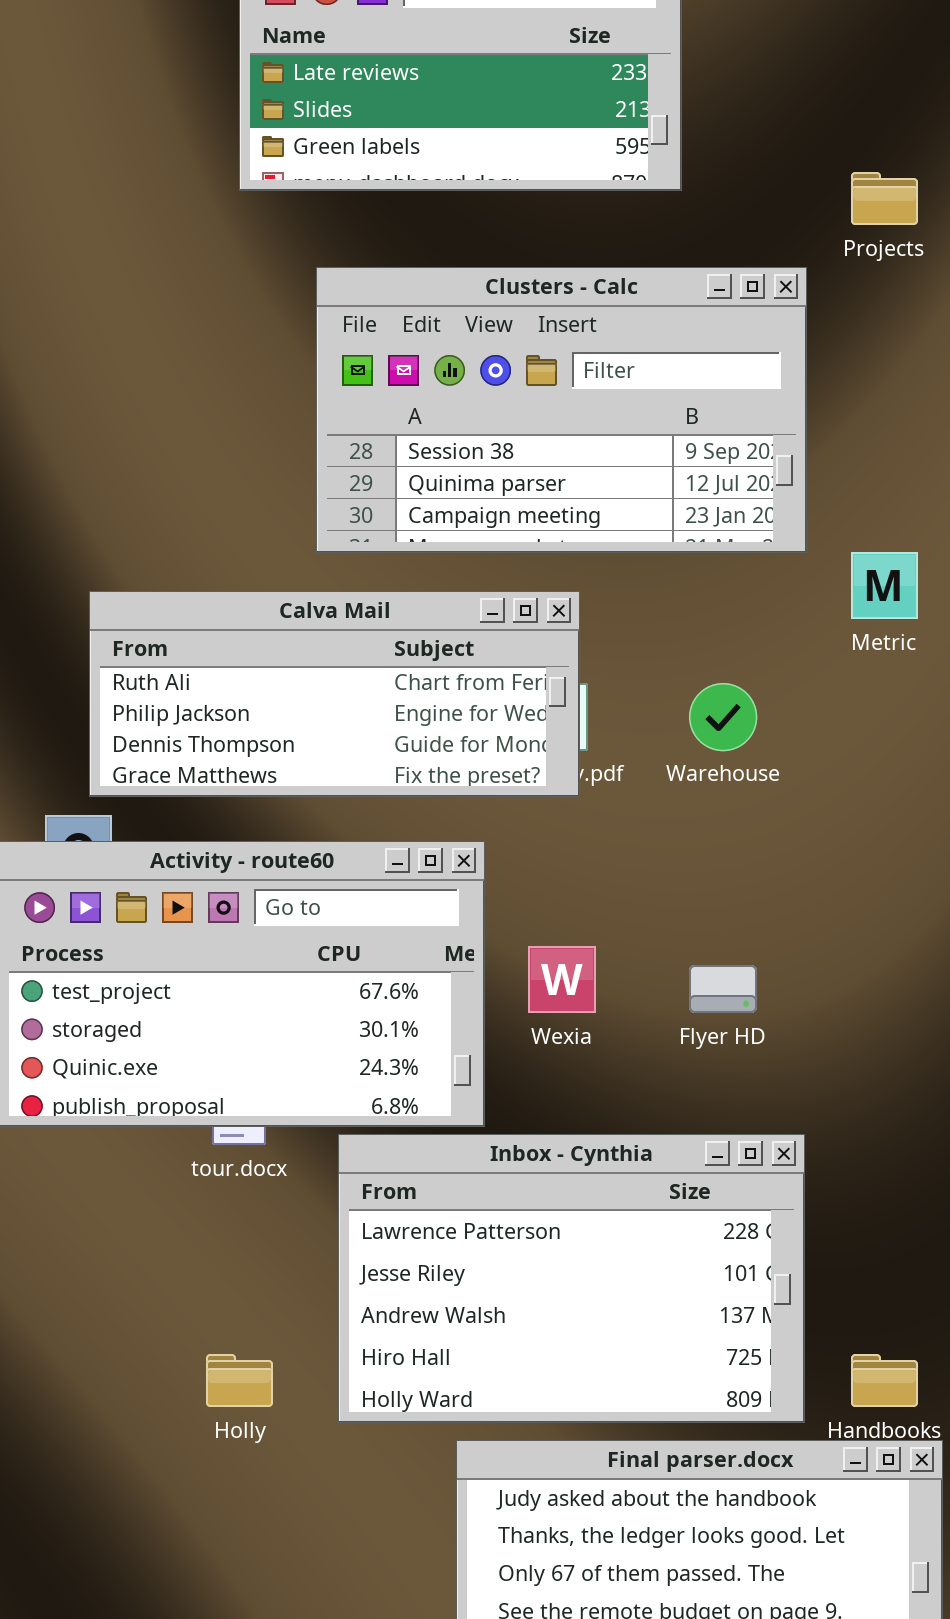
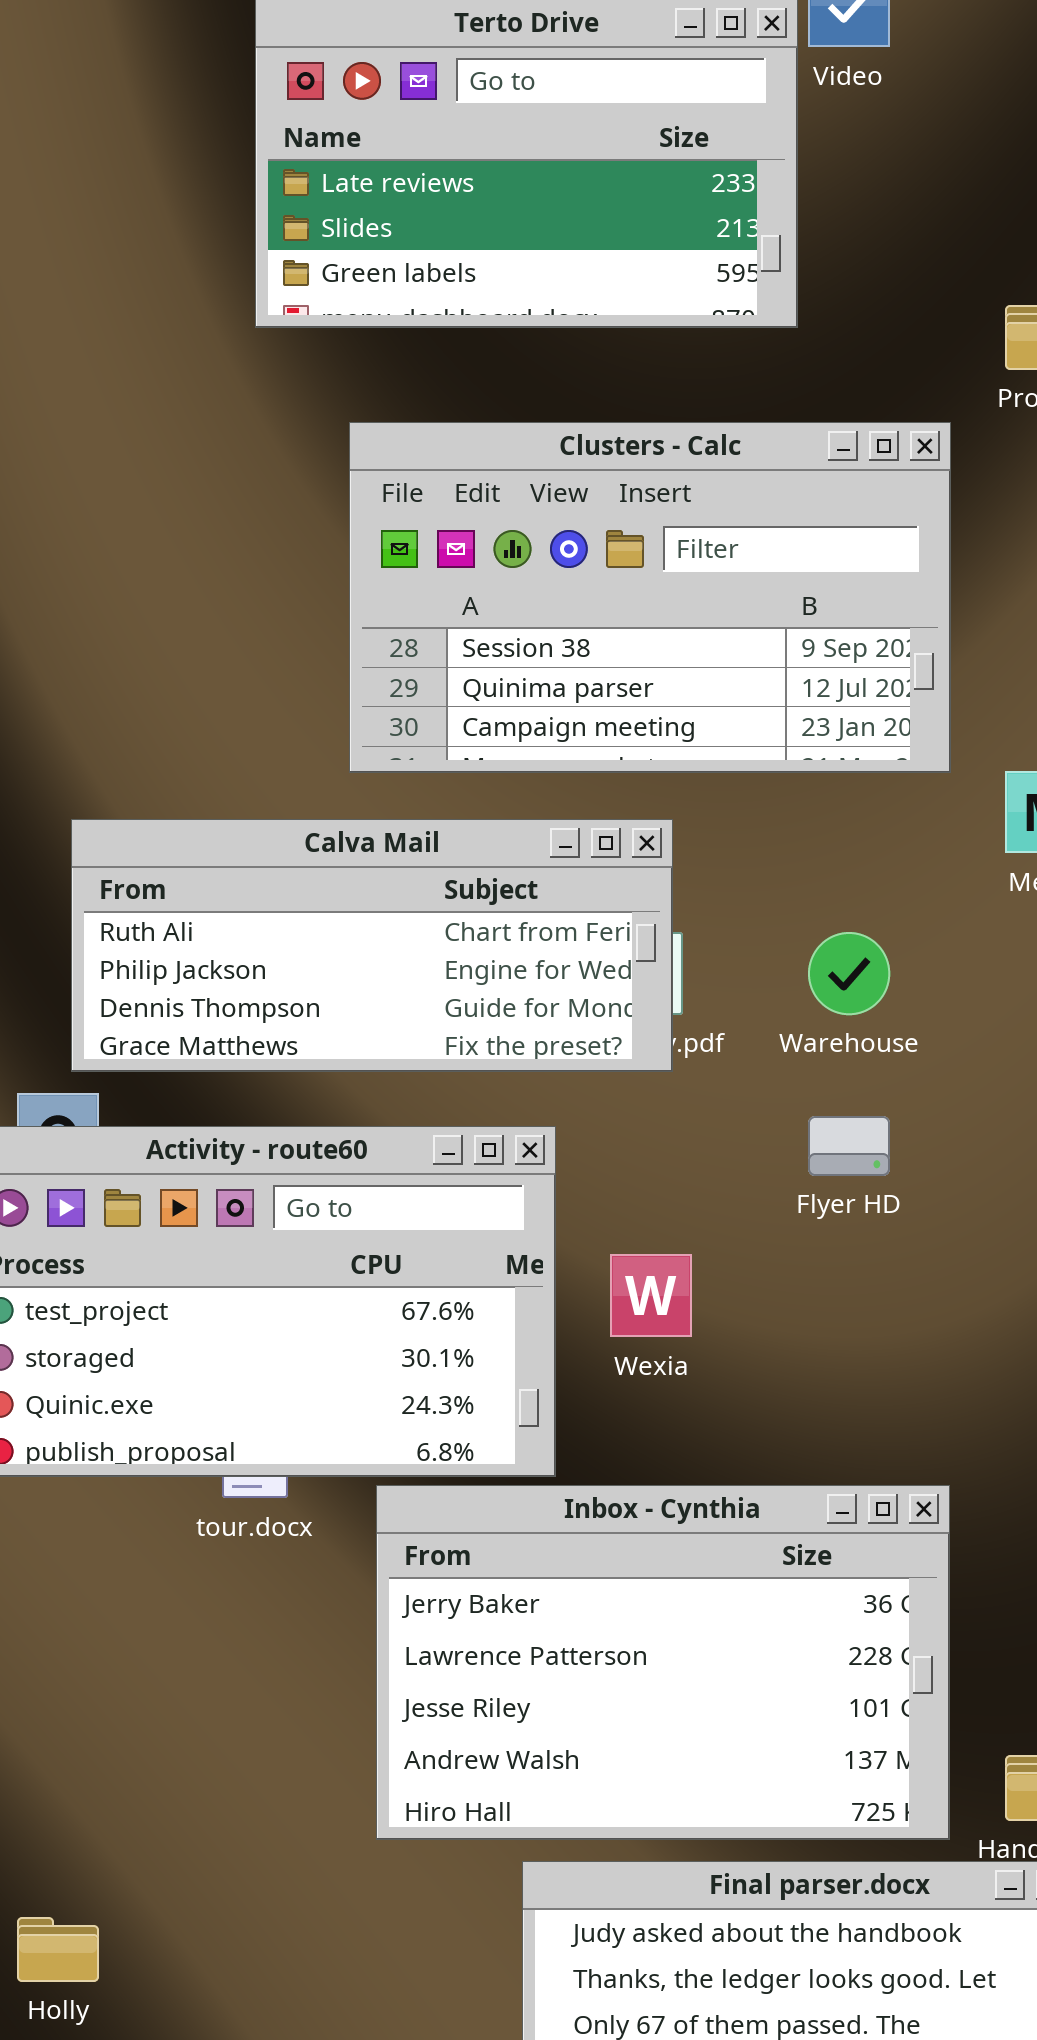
Flyer HD: [689,965,757,1013] -> [808,1116,890,1176], moved
Inbox - Cynthia: [338,1134,805,1423] -> [376,1485,950,1840], scrolled up 1 row
Holly: [206,1354,273,1407] -> [17,1917,99,1982], moved

